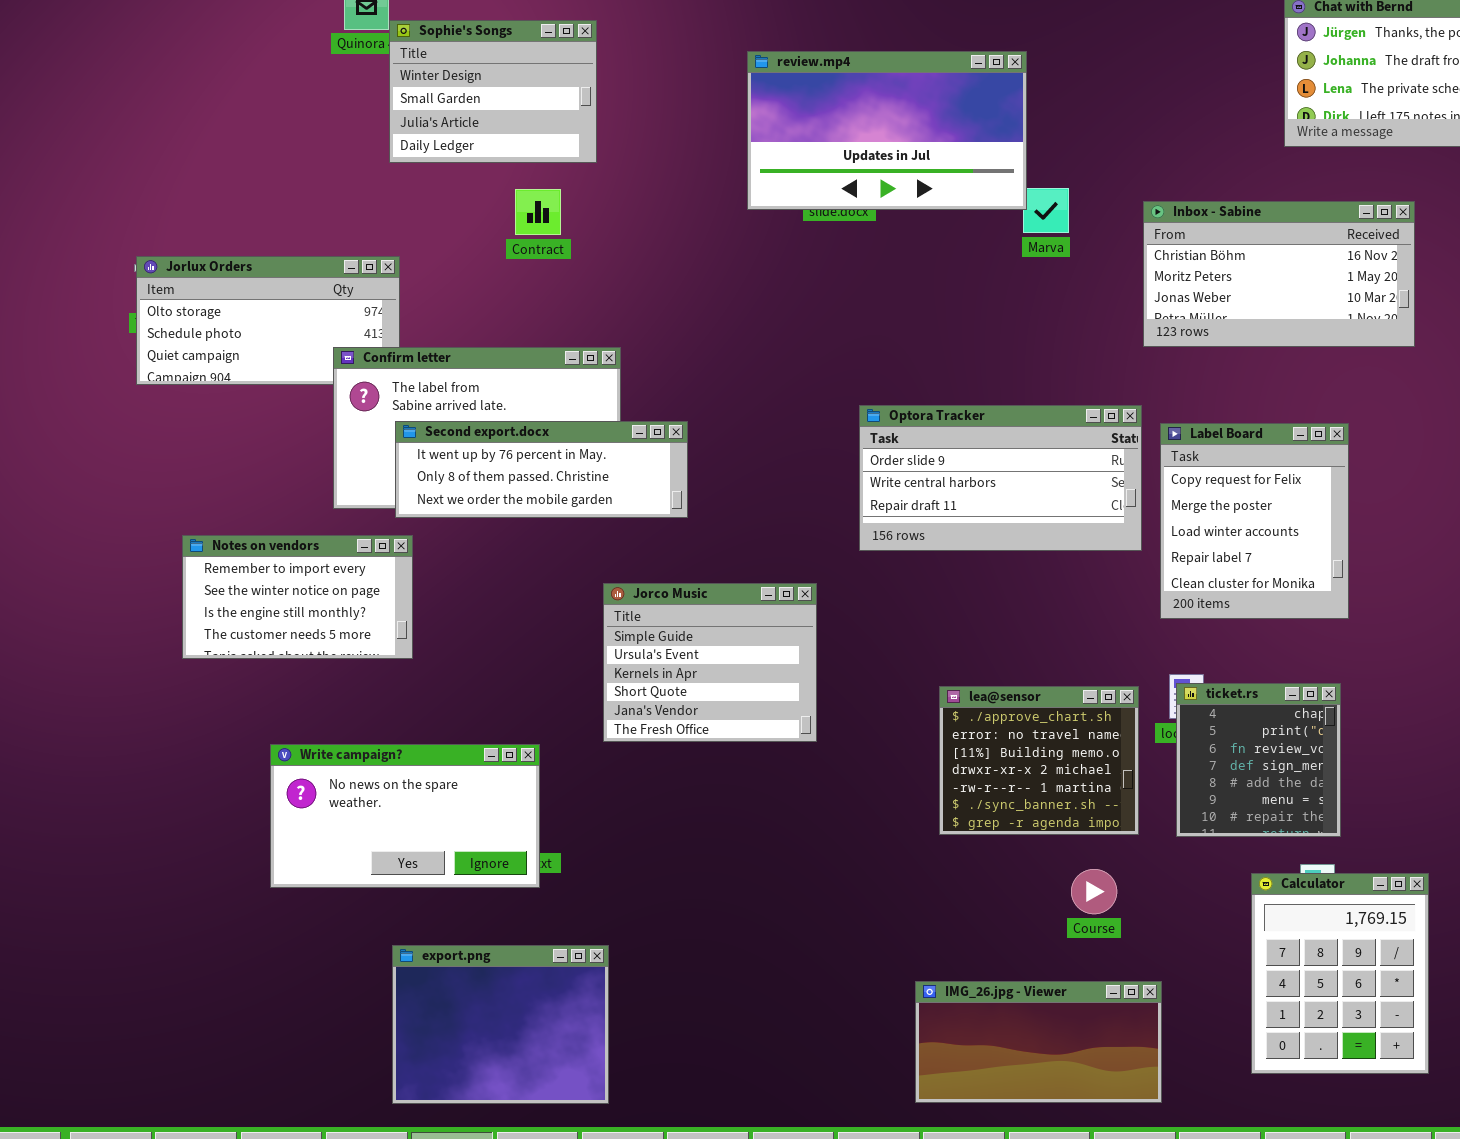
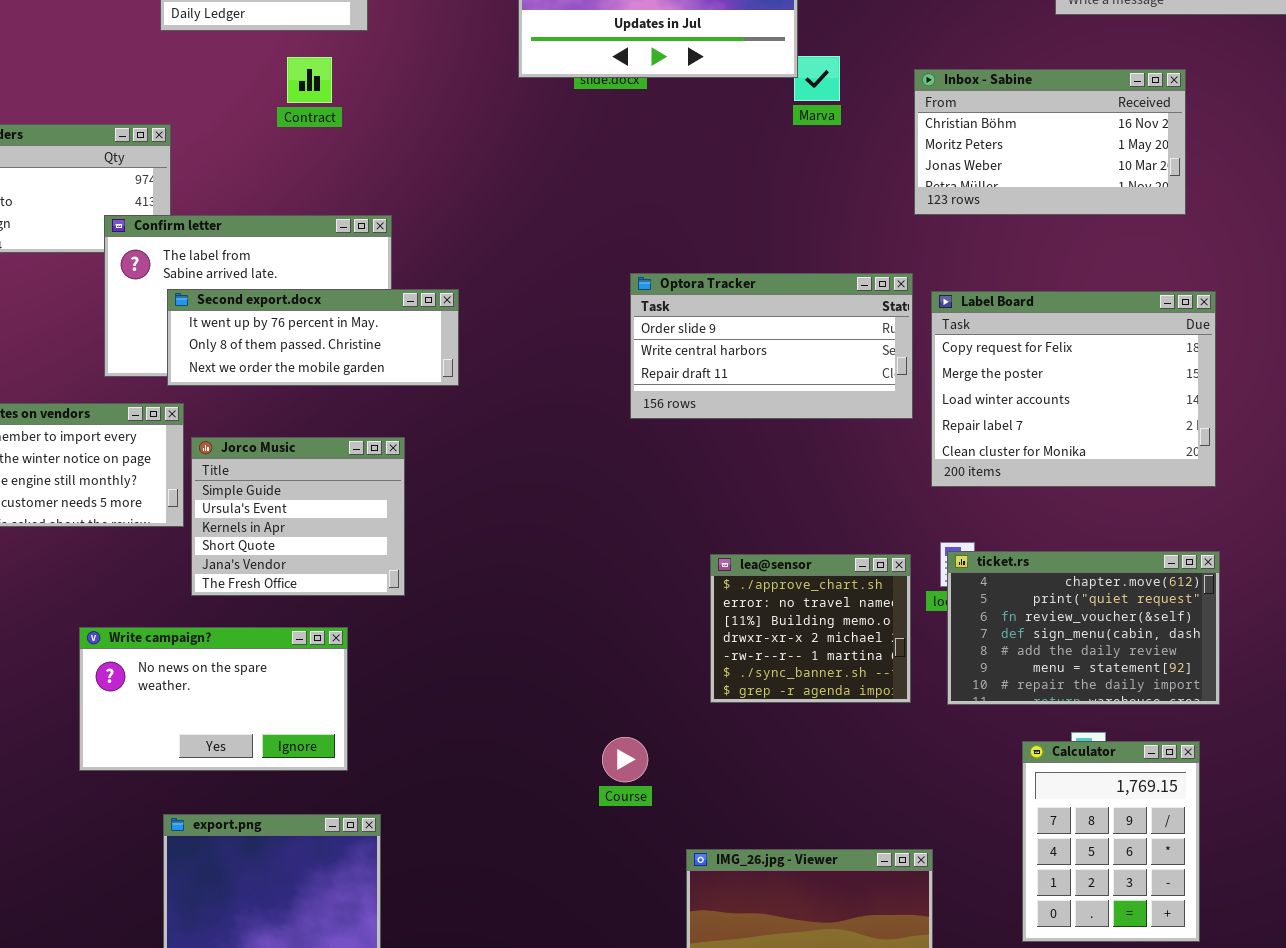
Label Board: [1160,423,1349,619] -> [931,291,1216,487], resized
Jorco Music: [603,583,817,742] -> [191,437,405,596], moved
ticket.rs: [1176,683,1341,837] -> [947,551,1220,705], resized
Write campaign?: [270,744,540,888] -> [79,627,348,771], moved
Course: [1071,869,1117,914] -> [602,737,648,782], moved

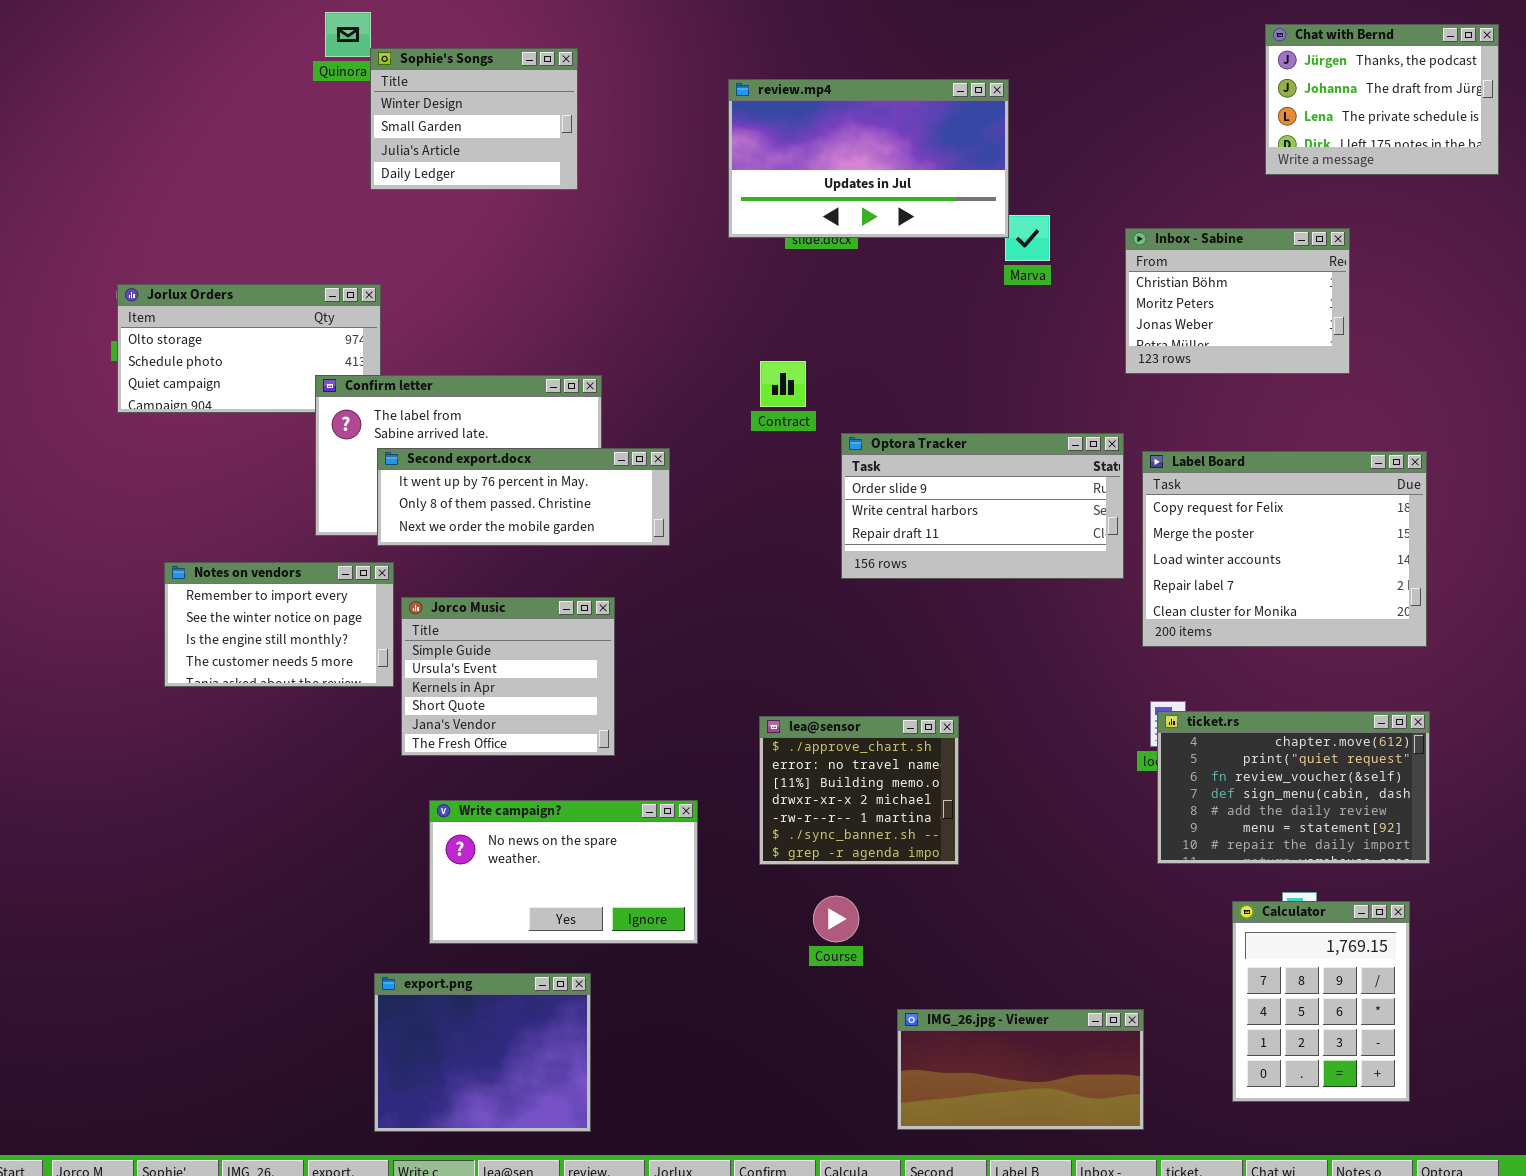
Contract: [287,57,332,103] -> [760,361,806,407], moved
Inbox - Sabine: [914,69,1186,215] -> [1125,228,1350,374], resized
lea@sensor: [710,554,911,703] -> [759,716,959,865], moved
Write campaign?: [79,627,348,771] -> [429,800,698,944], moved

